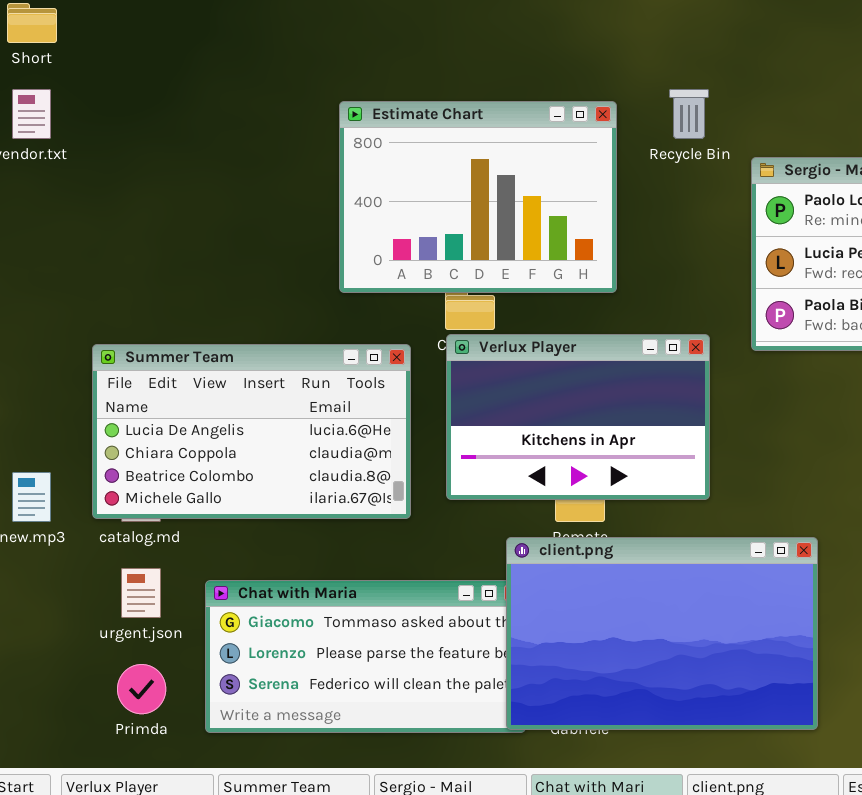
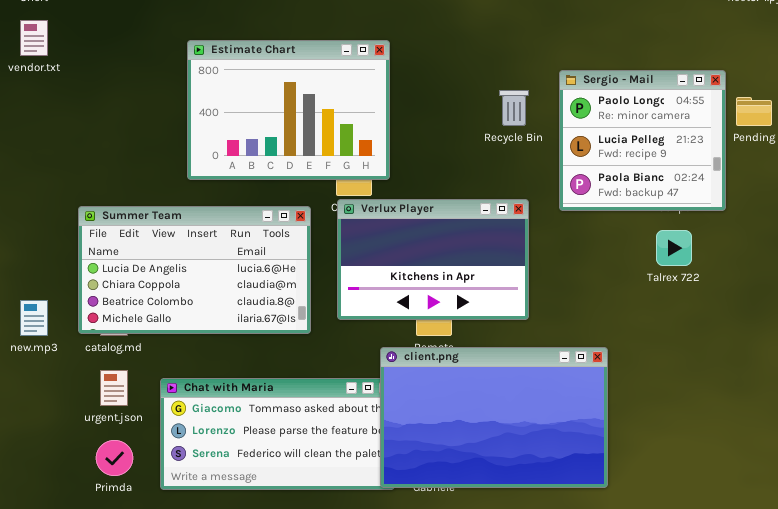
Recycle Bin: [669,89,709,139] -> [499,90,529,126], moved
Estimate Chart: [339,101,617,293] -> [187,40,390,180], moved

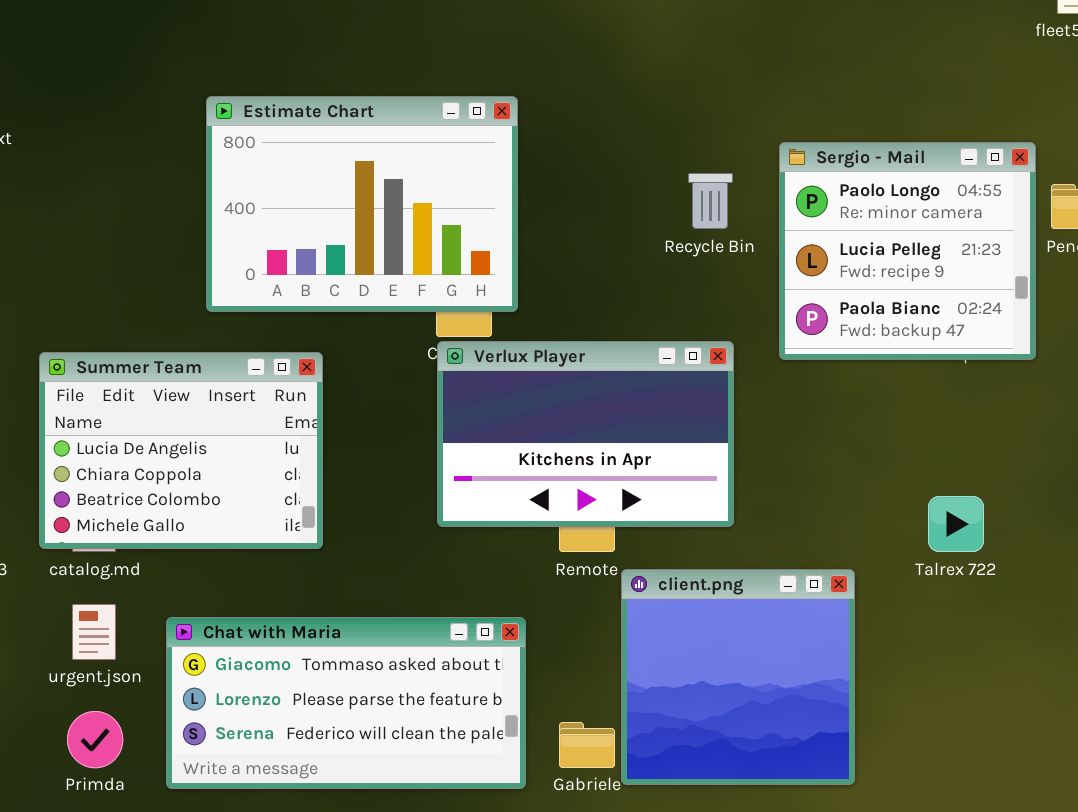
Summer Team: [78,206,311,334] -> [39,352,323,549], resized
Talrex 722: [656,230,692,266] -> [928,496,984,552], moved
client.png: [380,347,608,488] -> [621,569,855,785], resized

